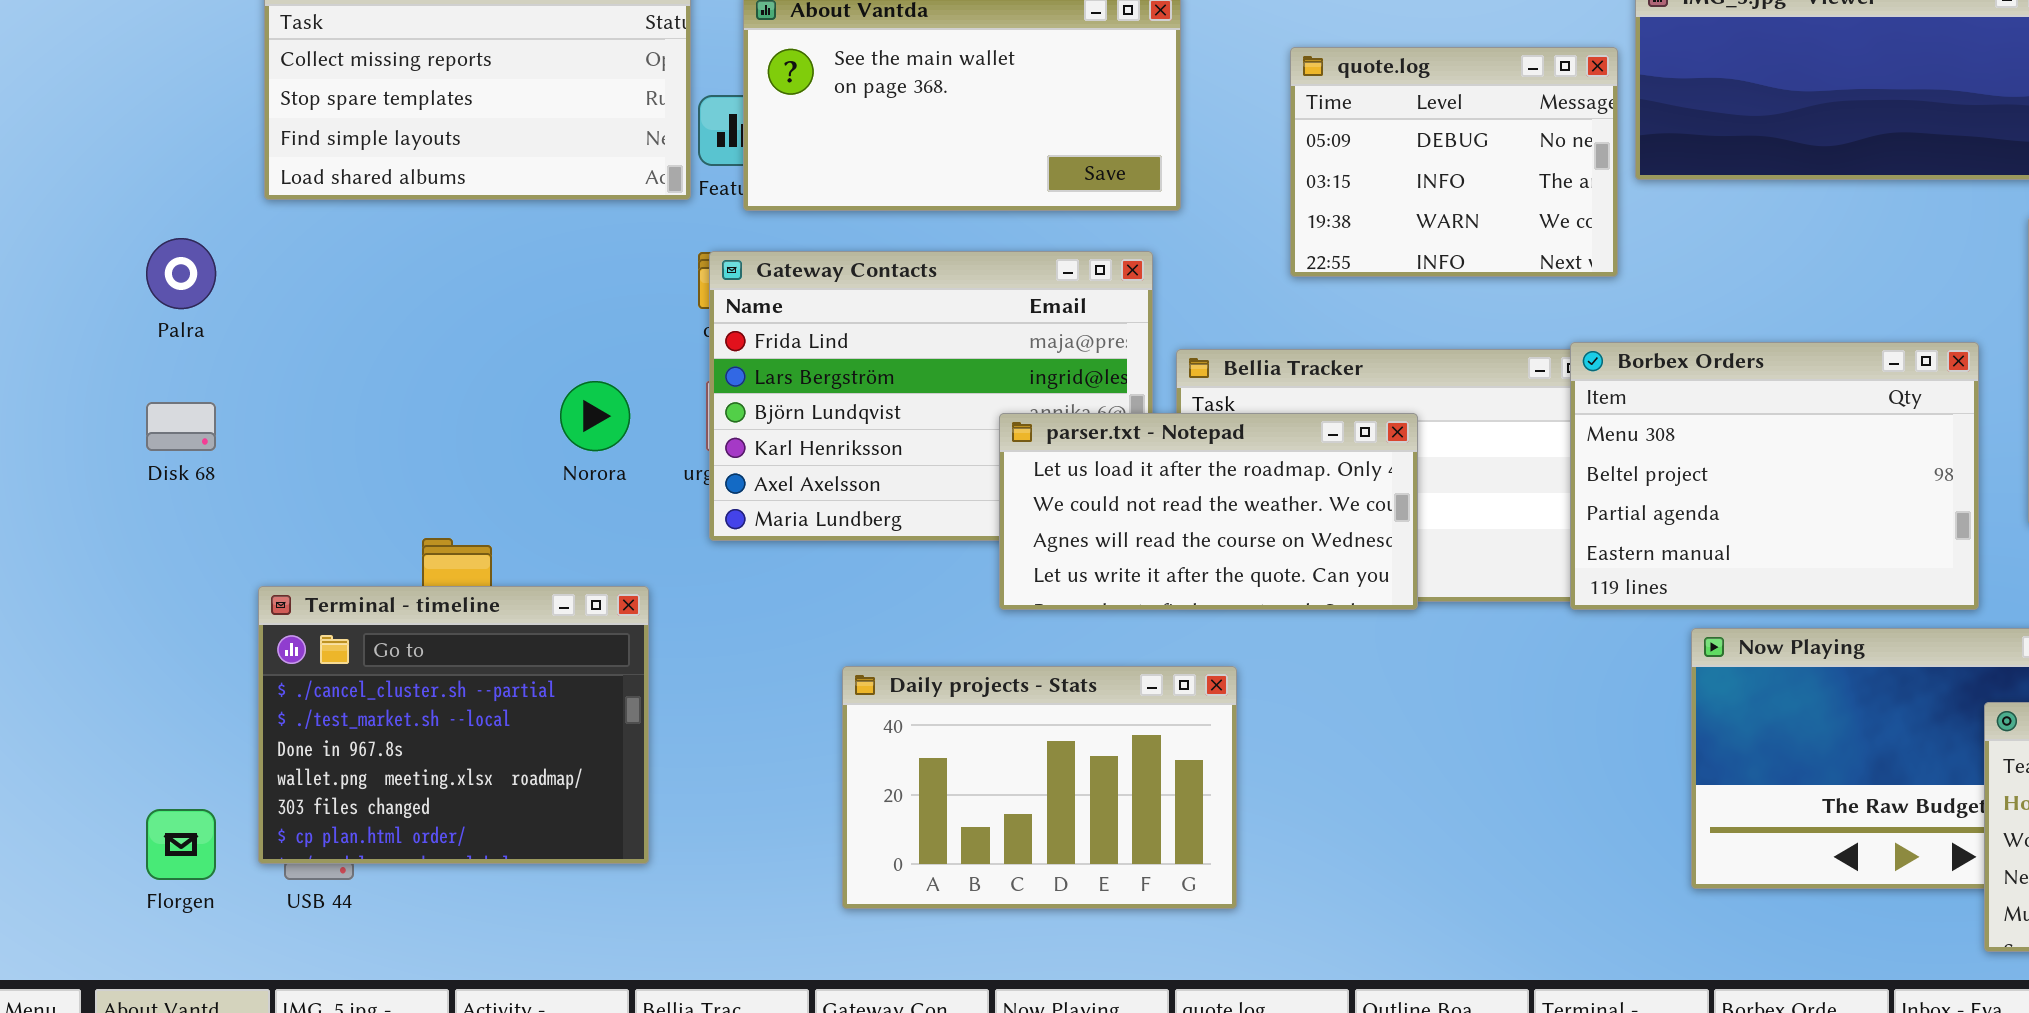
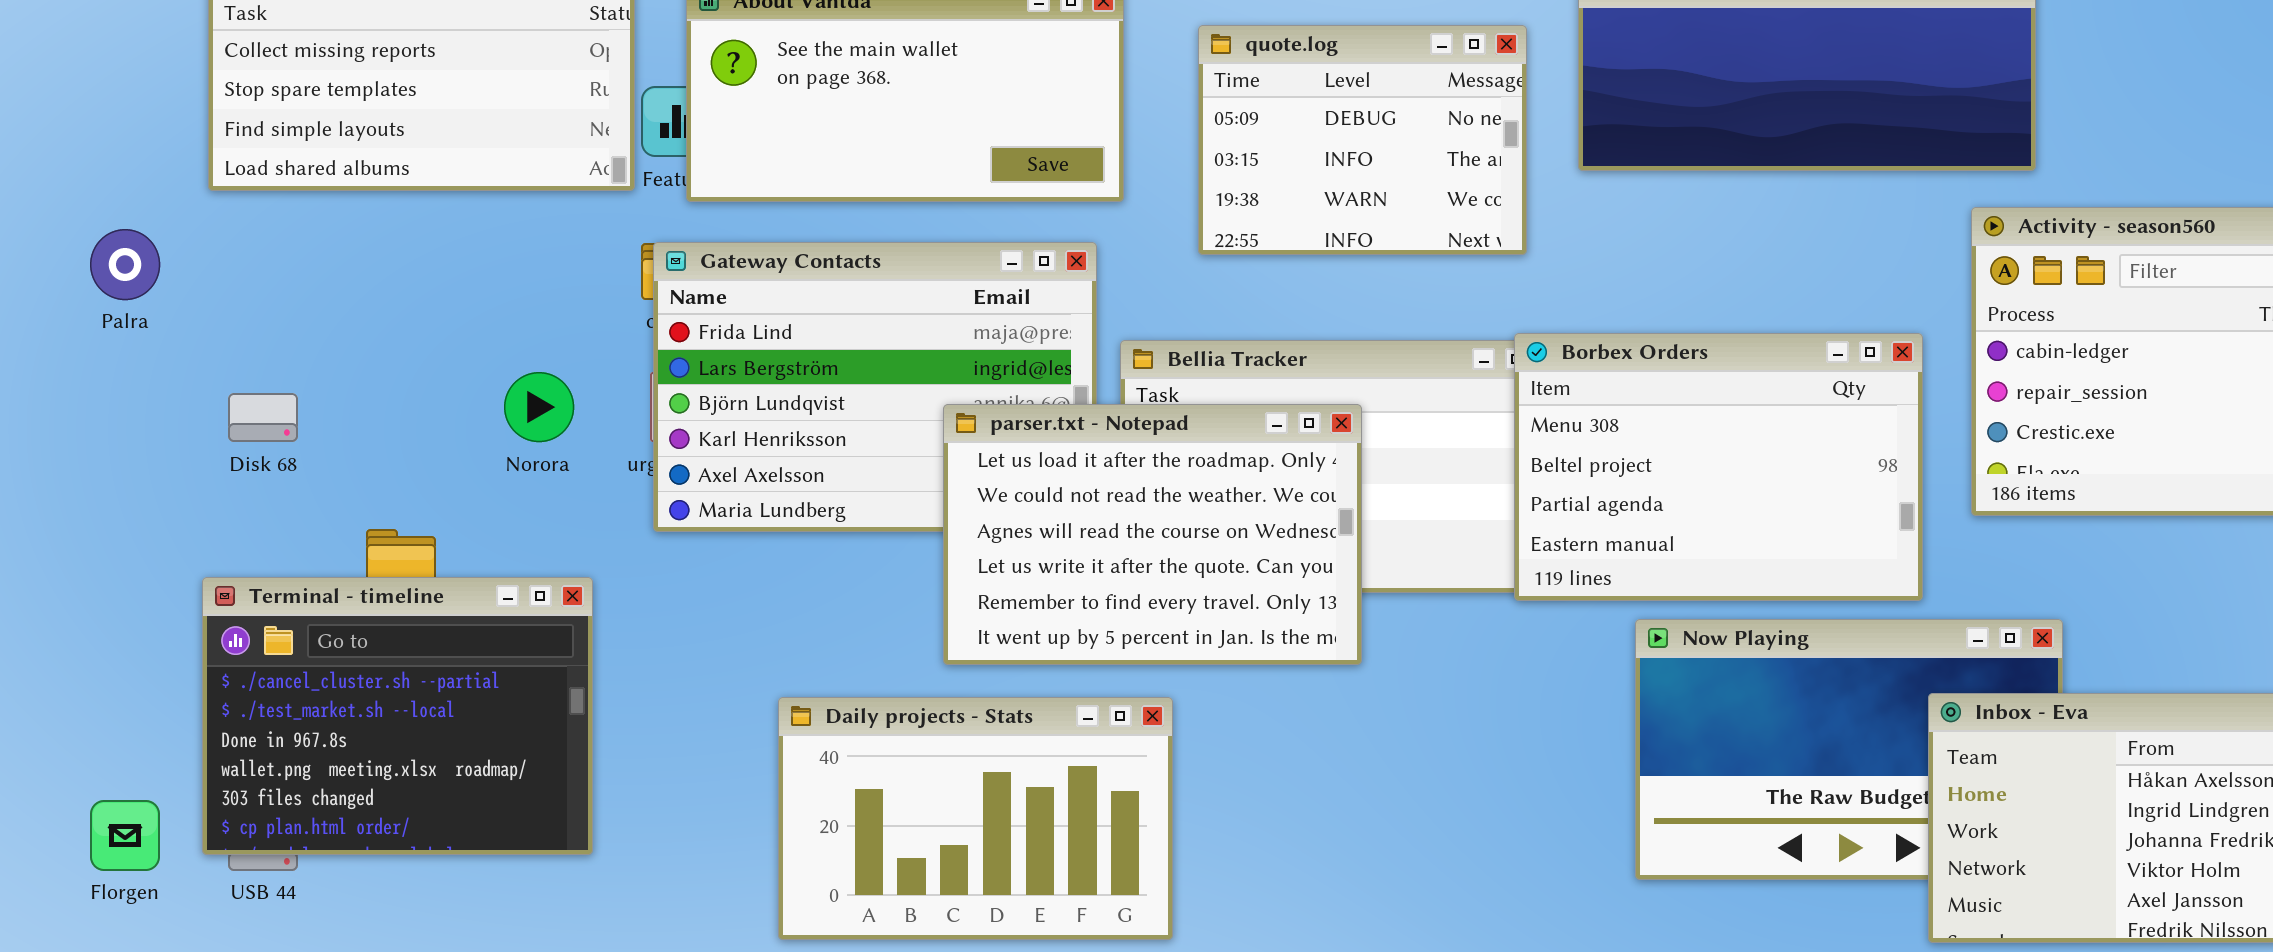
quote.log: [1290,47,1618,277] -> [1198,25,1527,255], moved
Disk 68: [146,402,216,451] -> [228,393,298,442], moved
parser.txt - Notepad: [999,413,1418,610] -> [943,404,1362,665], resized
Daily projects - Stats: [842,666,1237,909] -> [778,697,1173,940], moved

